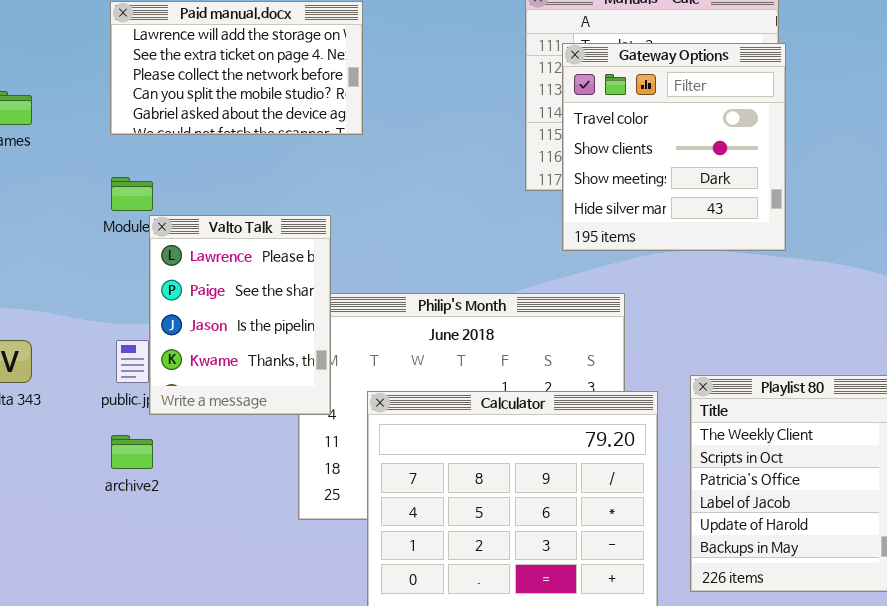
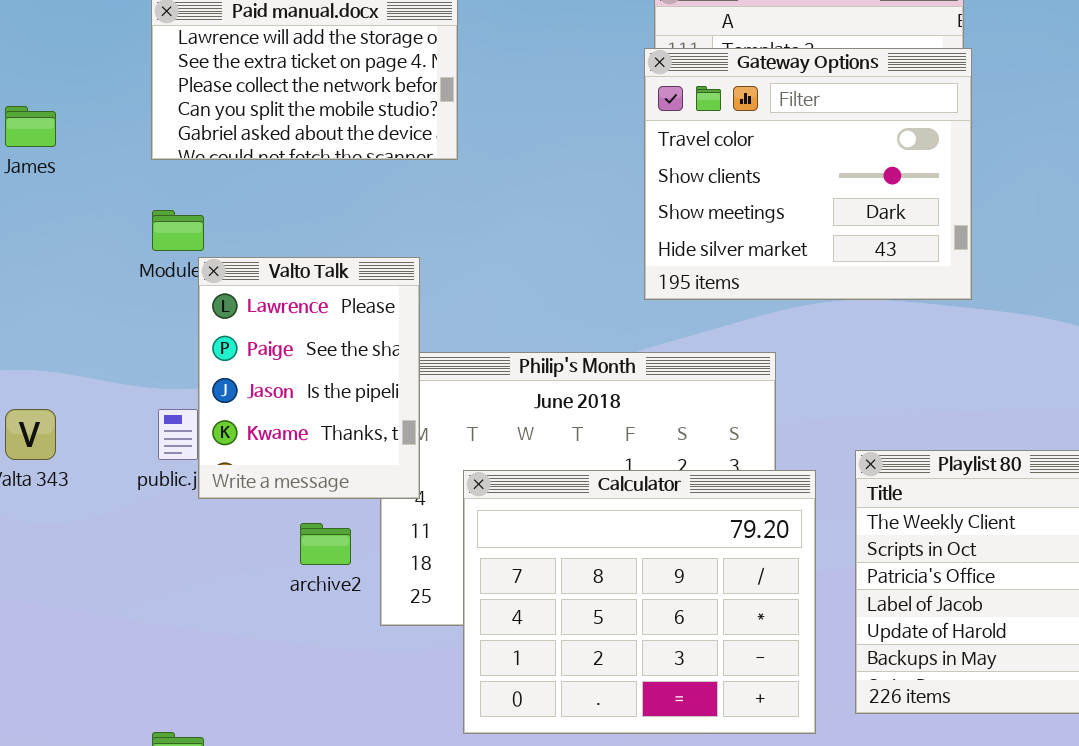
Gateway Options: [562,43,786,251] -> [644,48,972,300], resized
archive2: [111,435,153,469] -> [300,523,351,565], moved

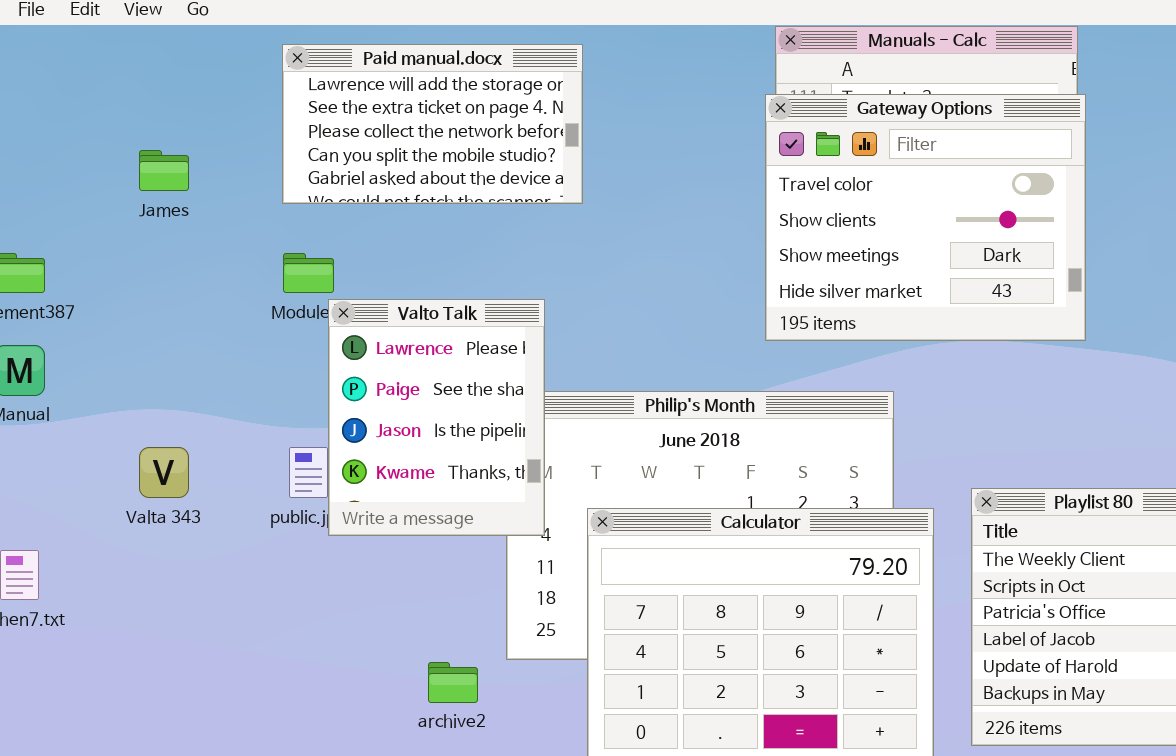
archive2: [300,523,351,565] -> [428,662,478,703], moved

